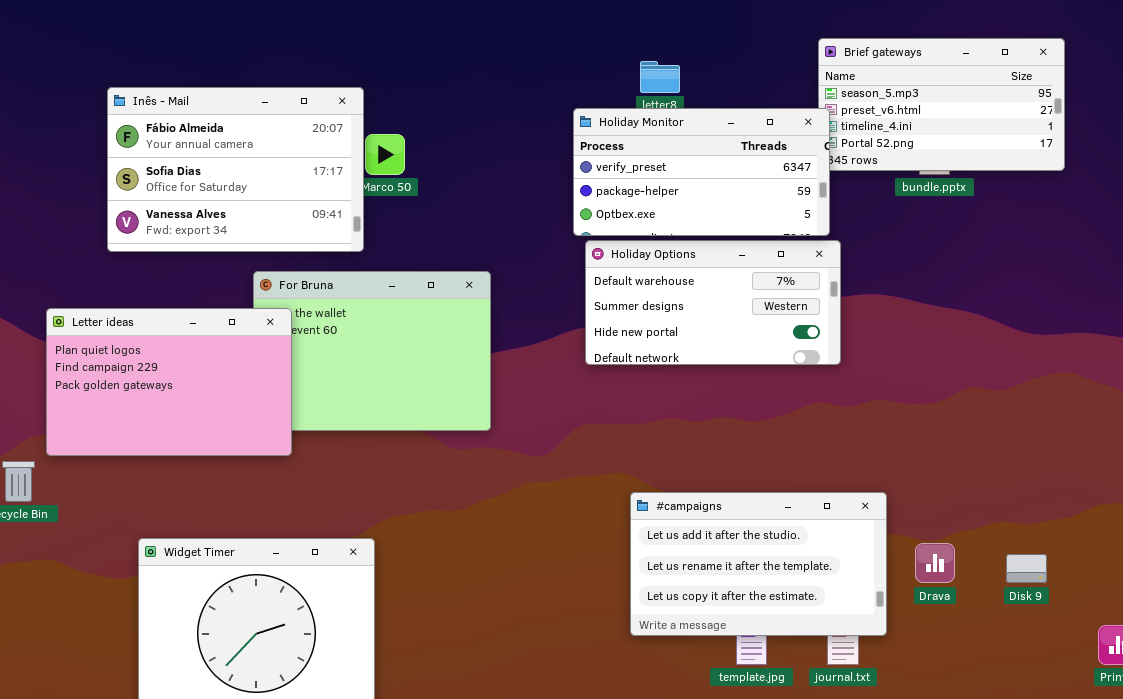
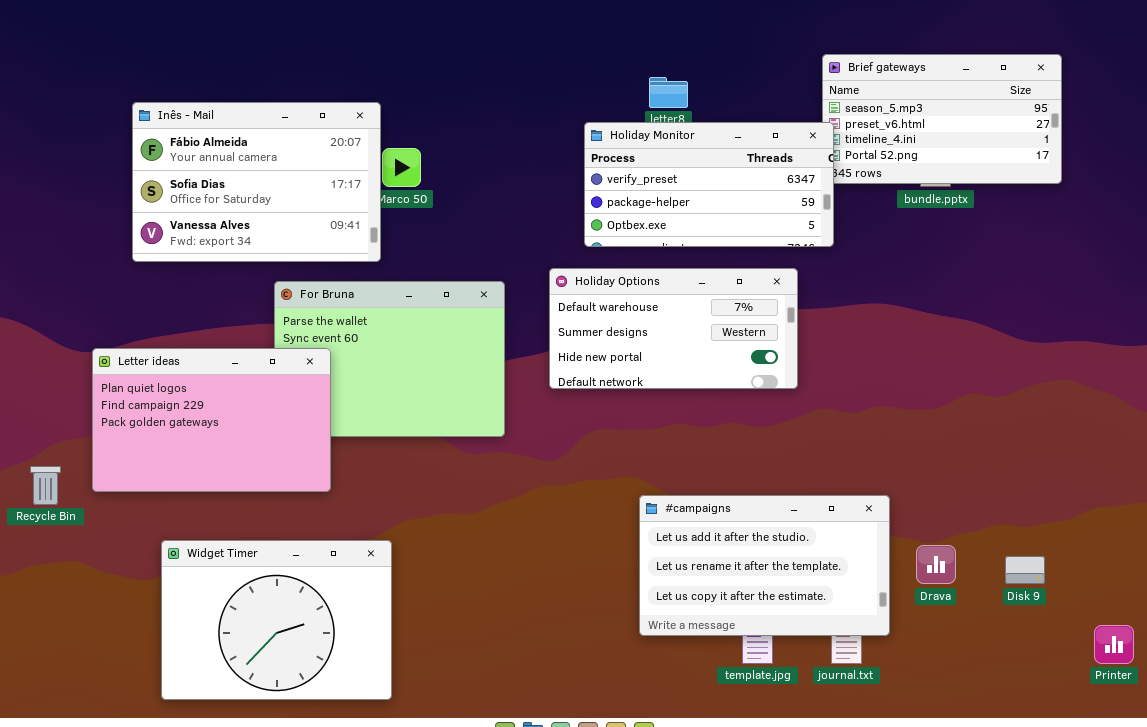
Holiday Options: [585,240,841,365] -> [549,268,798,389], moved
Letter ideas: [46,308,292,456] -> [92,348,331,492], moved

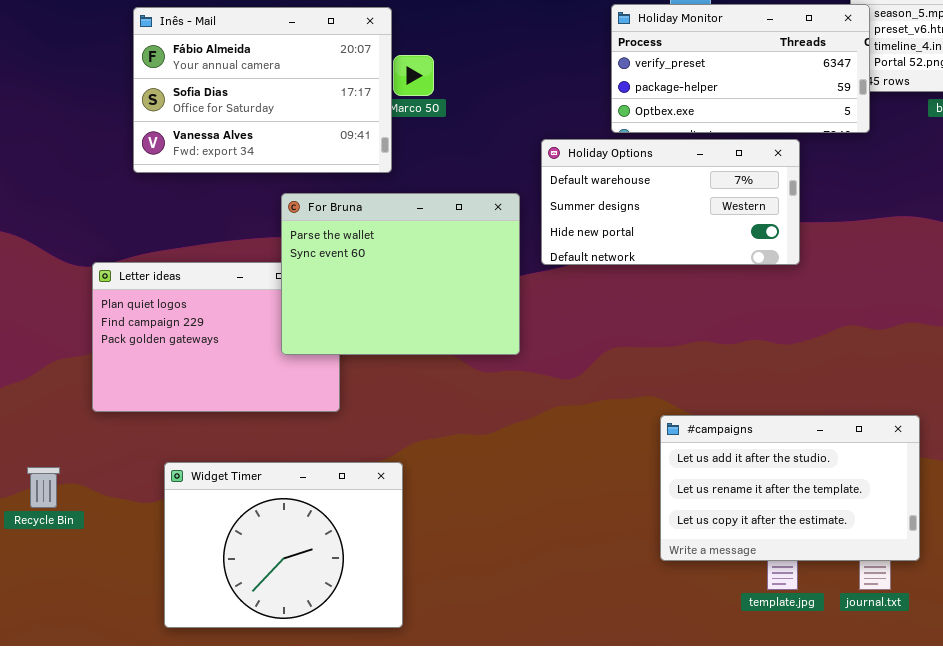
Holiday Monitor: [584,122,834,247] -> [611,4,870,133], moved
Holiday Options: [549,268,798,389] -> [541,139,800,265], moved
For Bruna: [274,281,505,437] -> [281,193,520,355], raised
Recycle Bin: [30,466,61,505] -> [27,467,60,508], moved

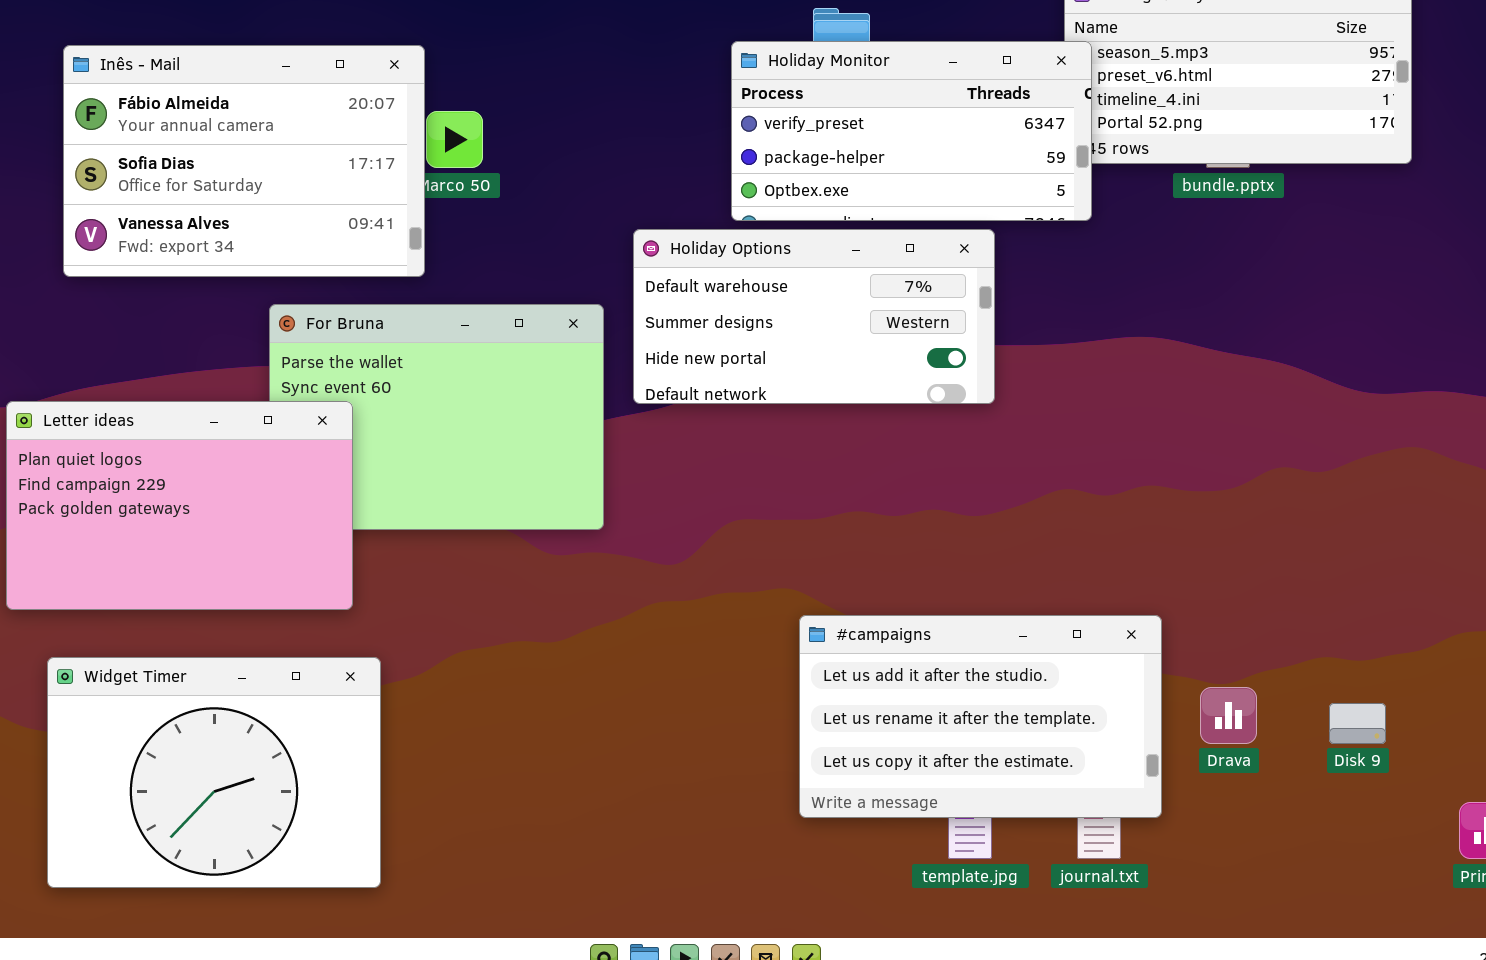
Letter ideas: [92,262,340,412] -> [6,401,353,610], raised
Widget Timer: [164,462,403,628] -> [47,657,381,888], moved

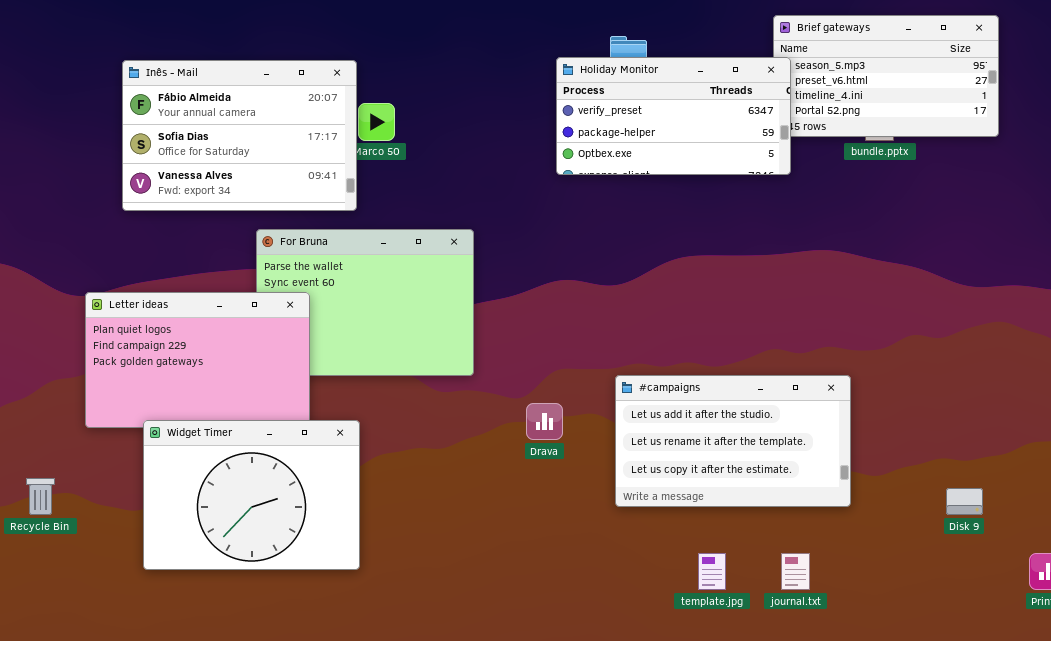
Holiday Options: [633,229,995,404] -> none, closed
#campaigns: [799,615,1162,818] -> [615,375,851,507], moved
Widget Timer: [47,657,381,888] -> [143,420,360,570], moved
Drava: [1200,687,1257,744] -> [526,403,563,440], moved

